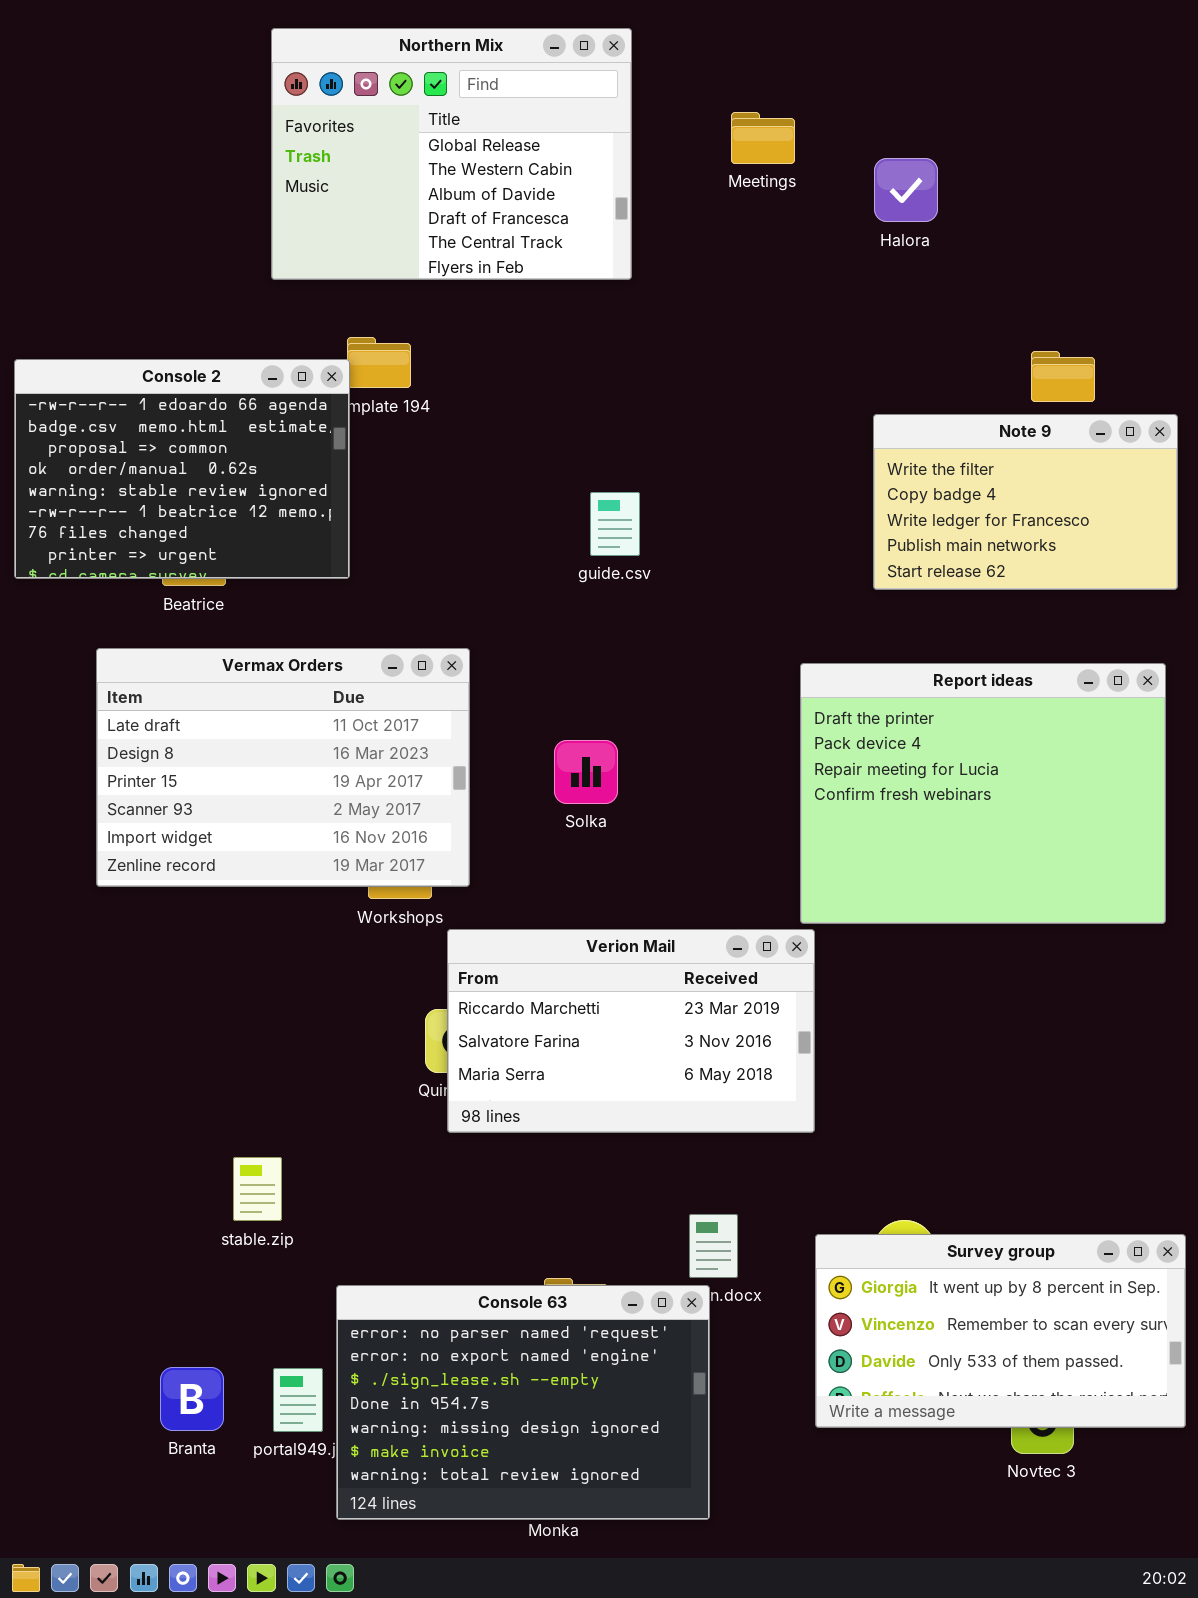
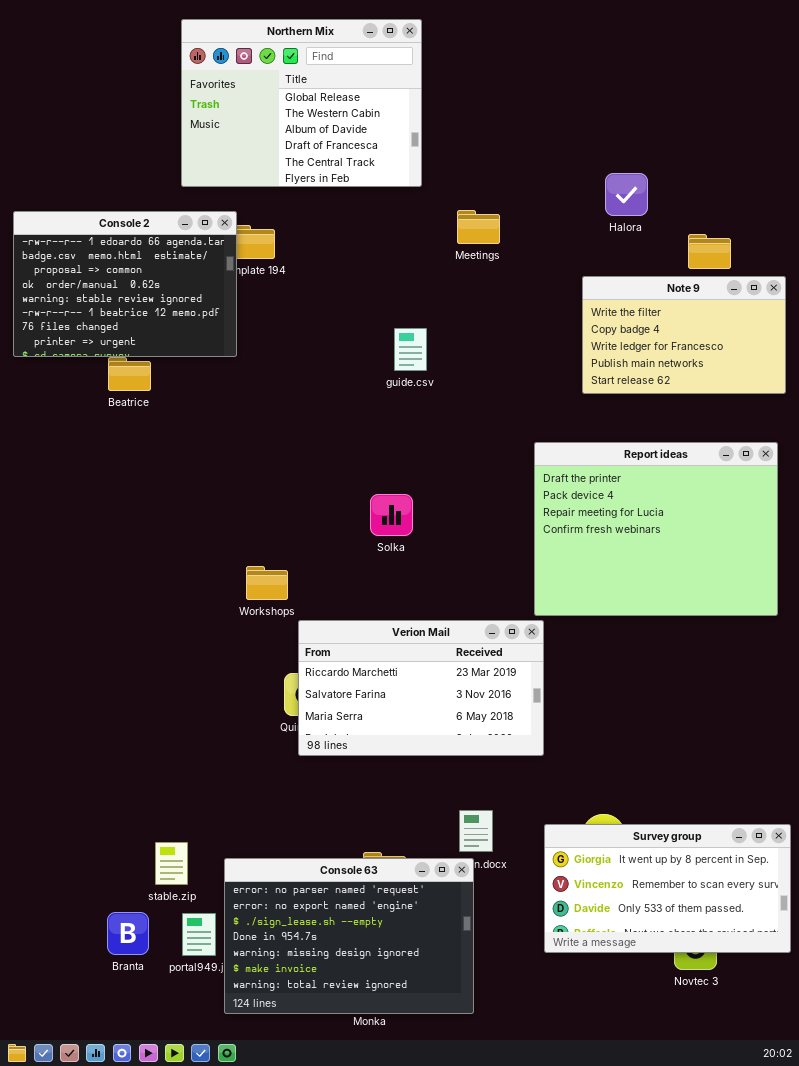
Meetings: [731,112,795,164] -> [457,210,500,244], moved
Halora: [874,158,938,222] -> [605,173,648,216], moved
Console 2: [14,359,350,579] -> [13,211,237,357], moved
Vermax Orders: [96,648,470,887] -> none, closed
stable.zip: [233,1157,282,1221] -> [155,842,188,885], moved

